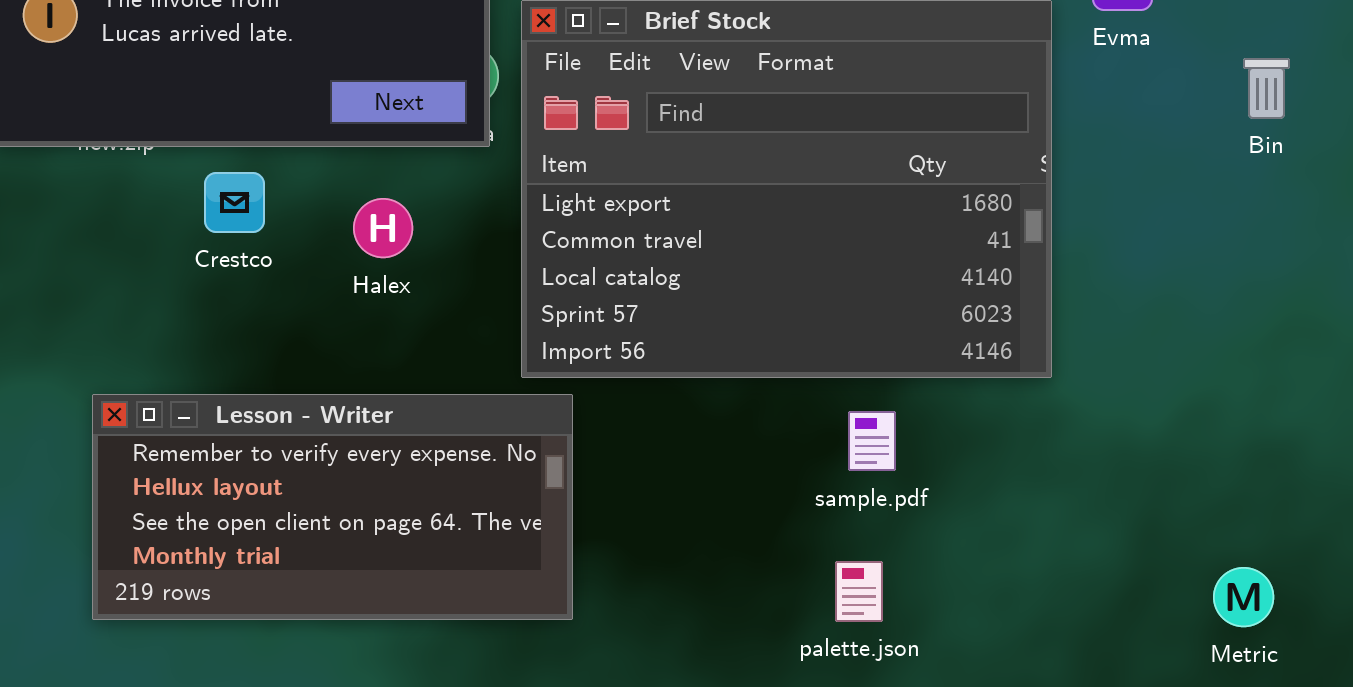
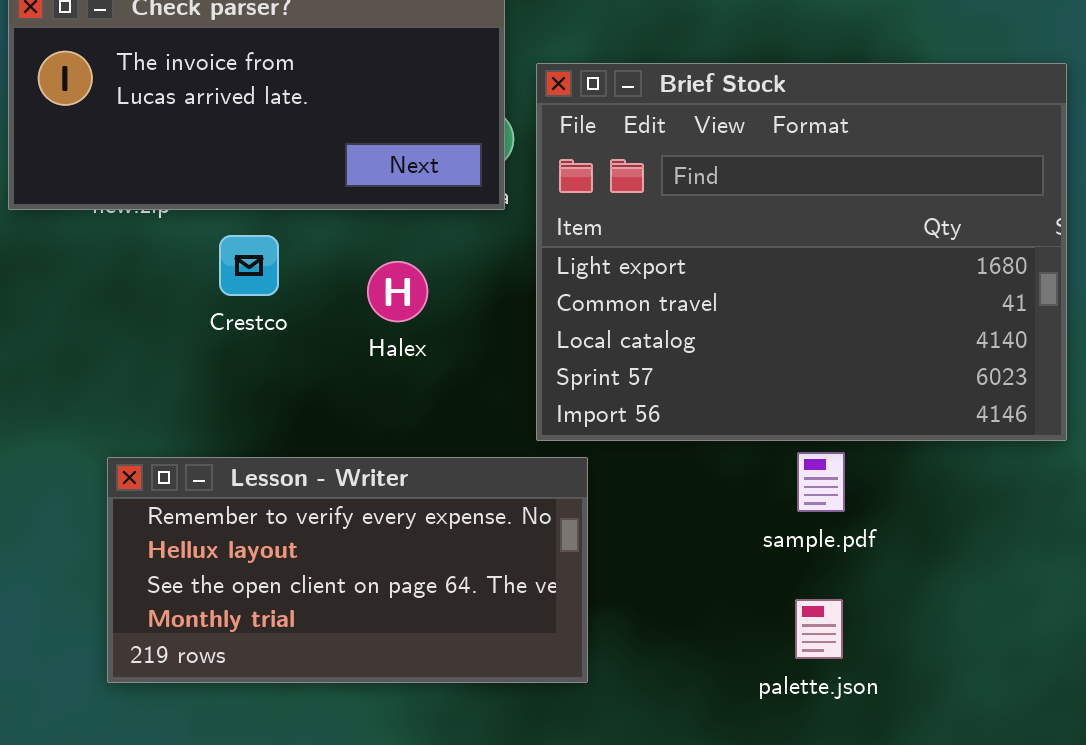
sample.pdf: [848,411,896,471] -> [797,452,845,512], moved
palette.json: [835,561,883,622] -> [795,599,843,659], moved

